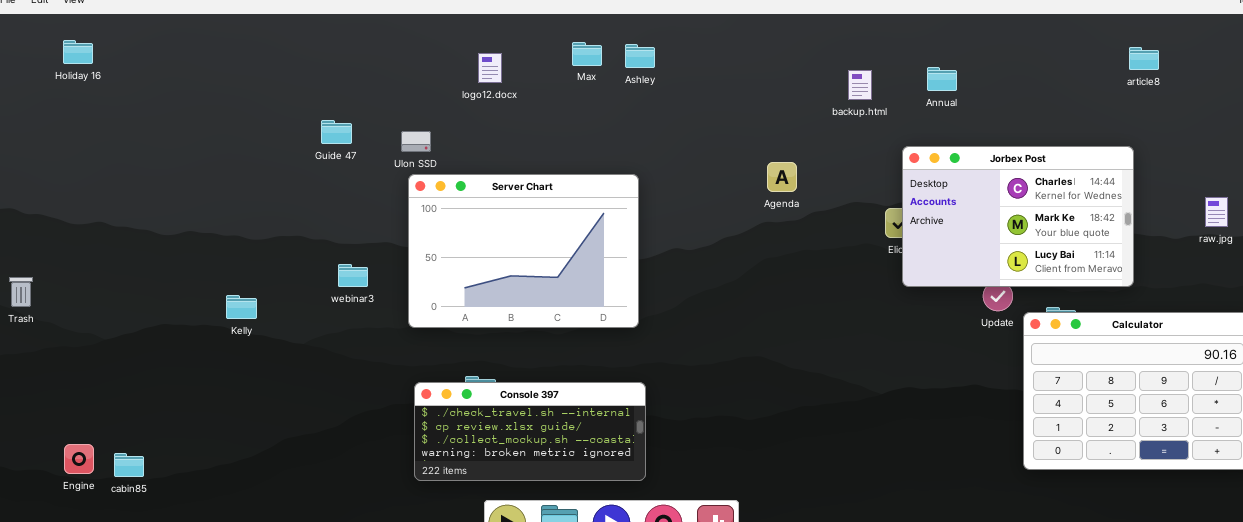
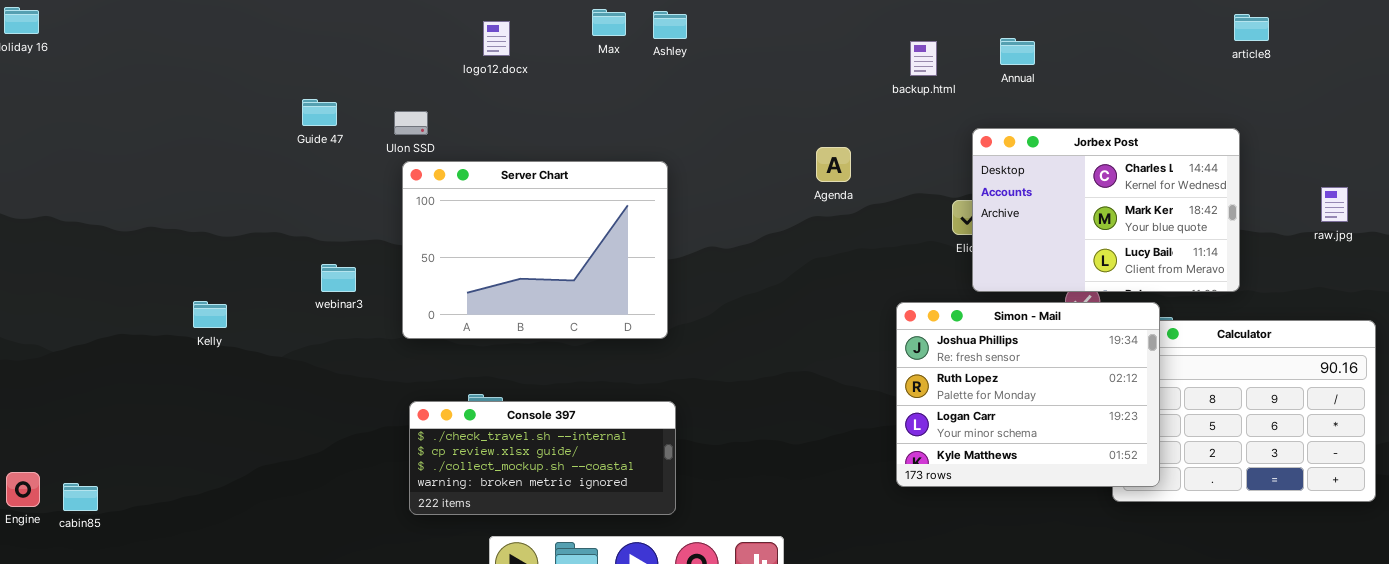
Simon - Mail: none -> [896,302,1160,487], opened

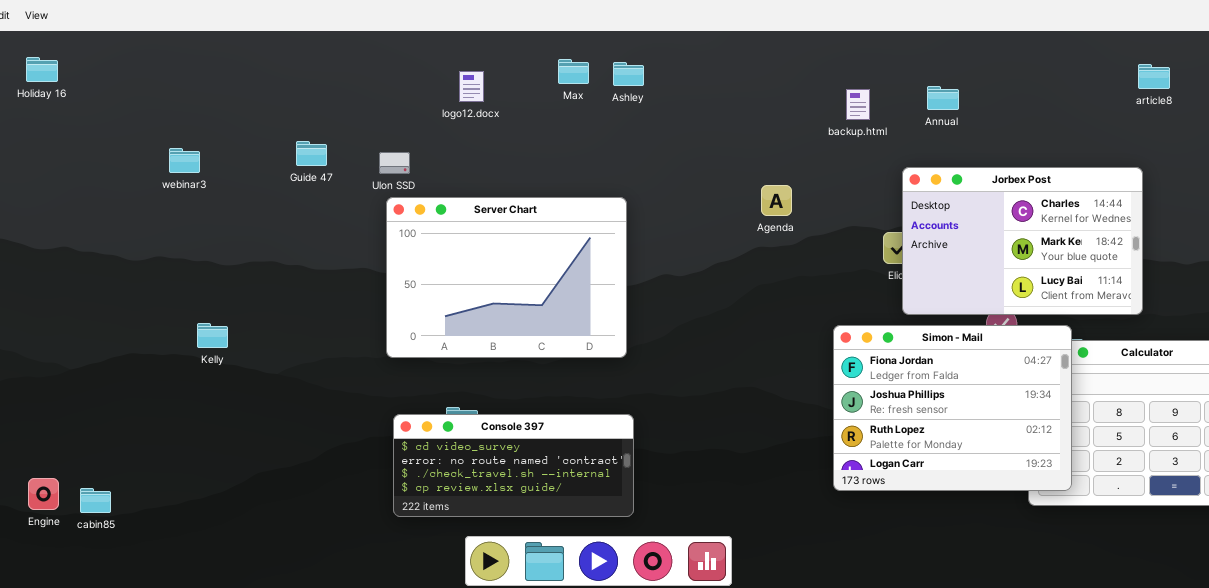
webinar3: [321,264,356,292] -> [169,148,200,173], moved
Simon - Mail: [896,302,1160,487] -> [833,325,1072,491], scrolled up 1 row
Console 397: [409,401,676,515] -> [393,414,634,517], scrolled up 2 rows

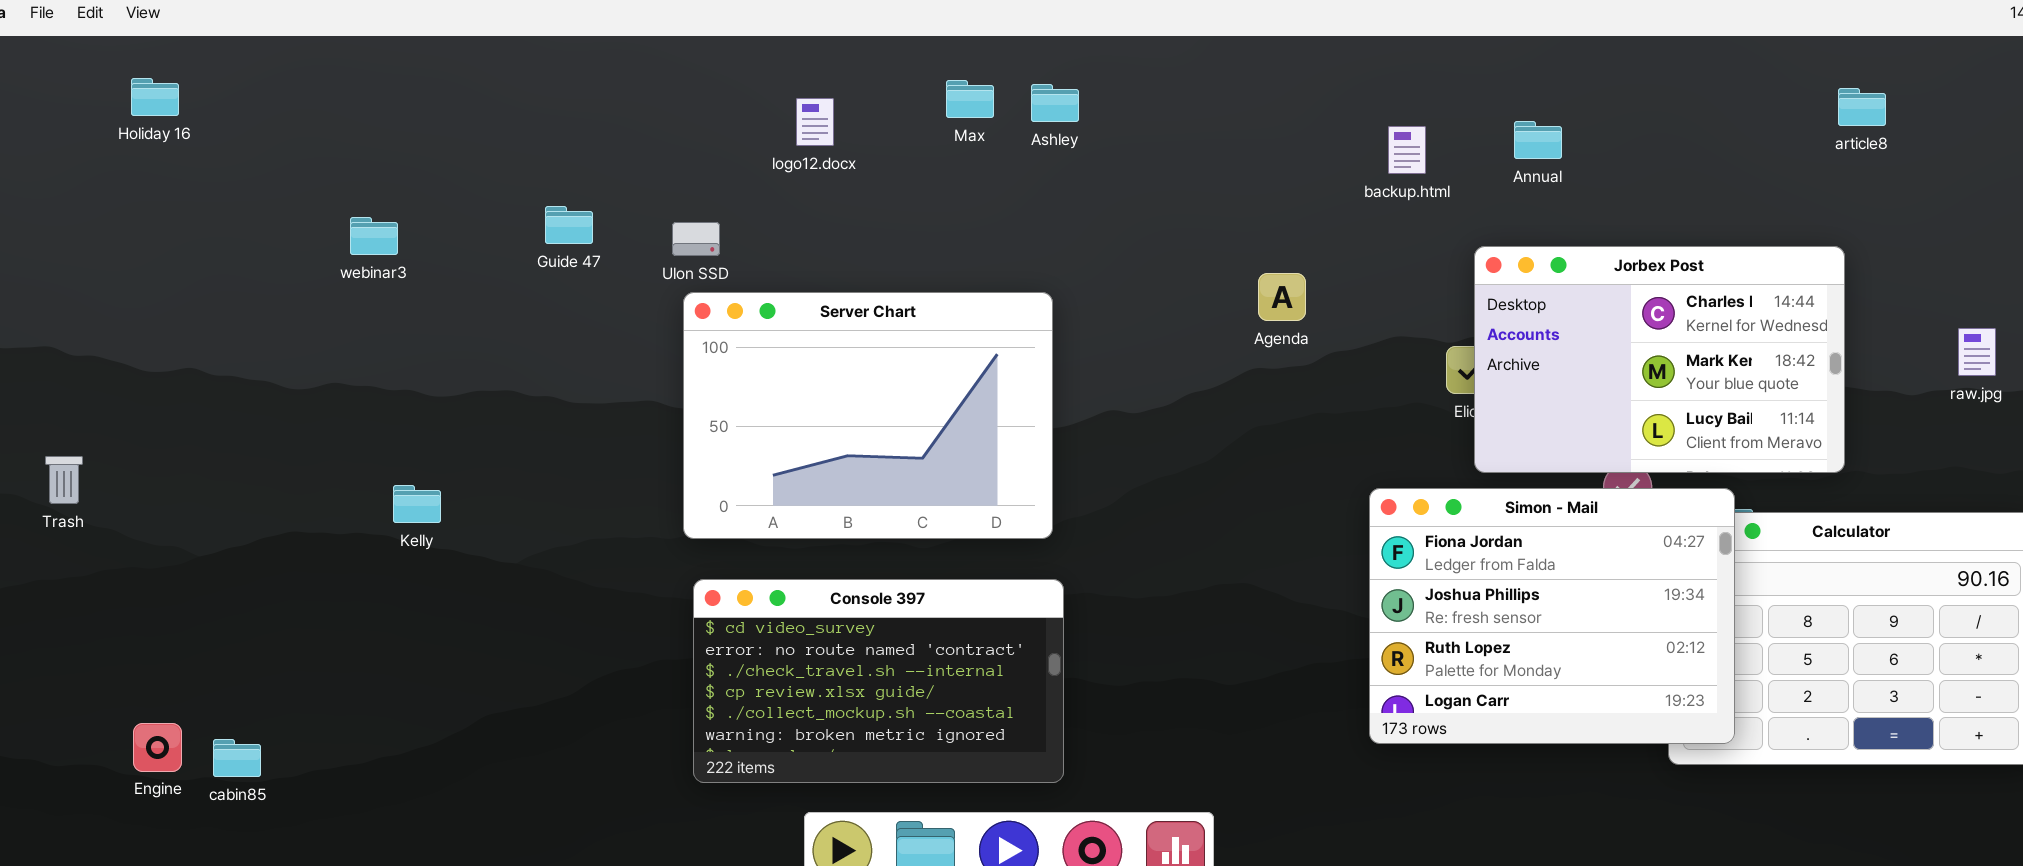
Console 397: [393,414,634,517] -> [693,579,1064,783], resized

